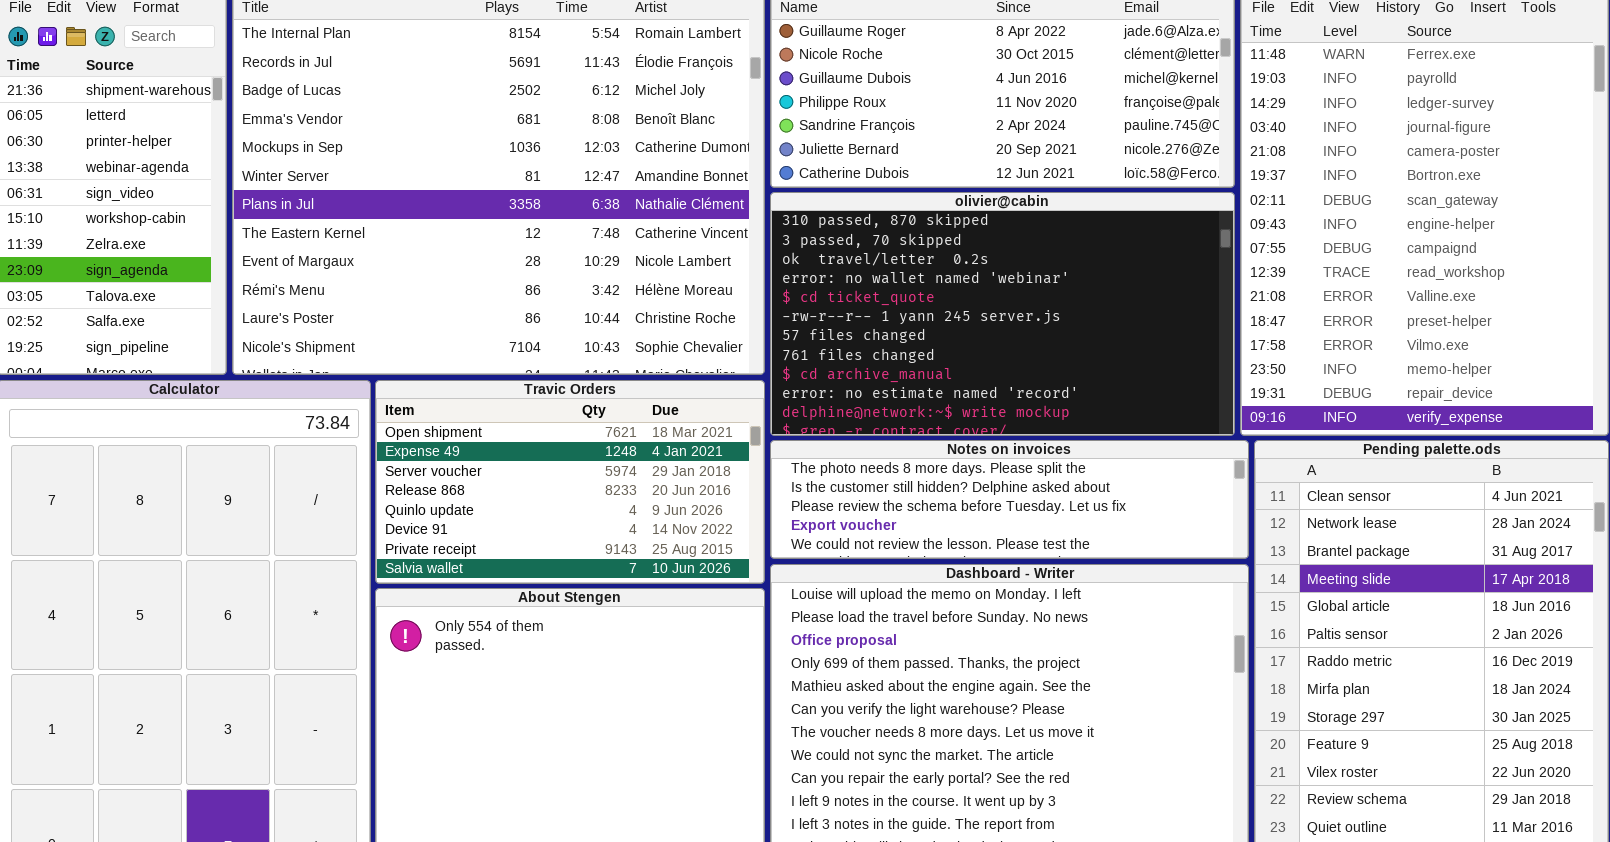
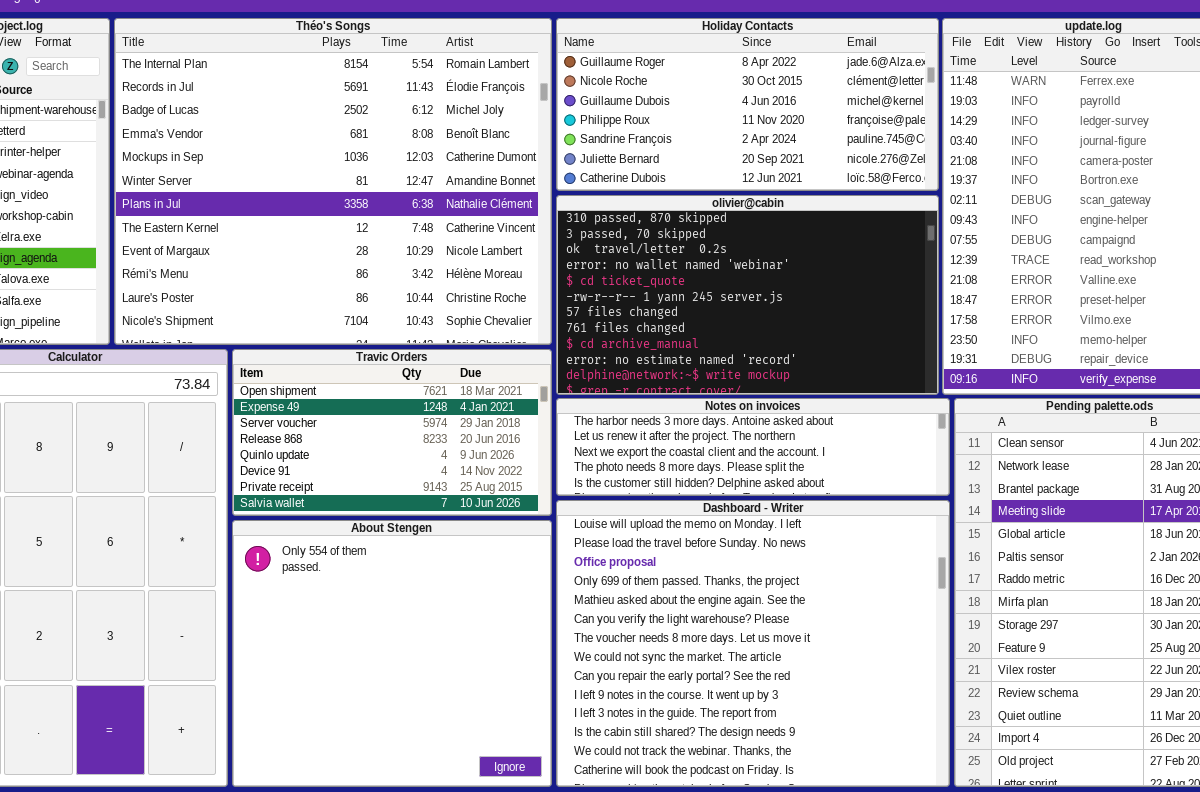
Notes on invoices: [770,440,1249,559] -> [556,398,950,496], scrolled up 3 rows

